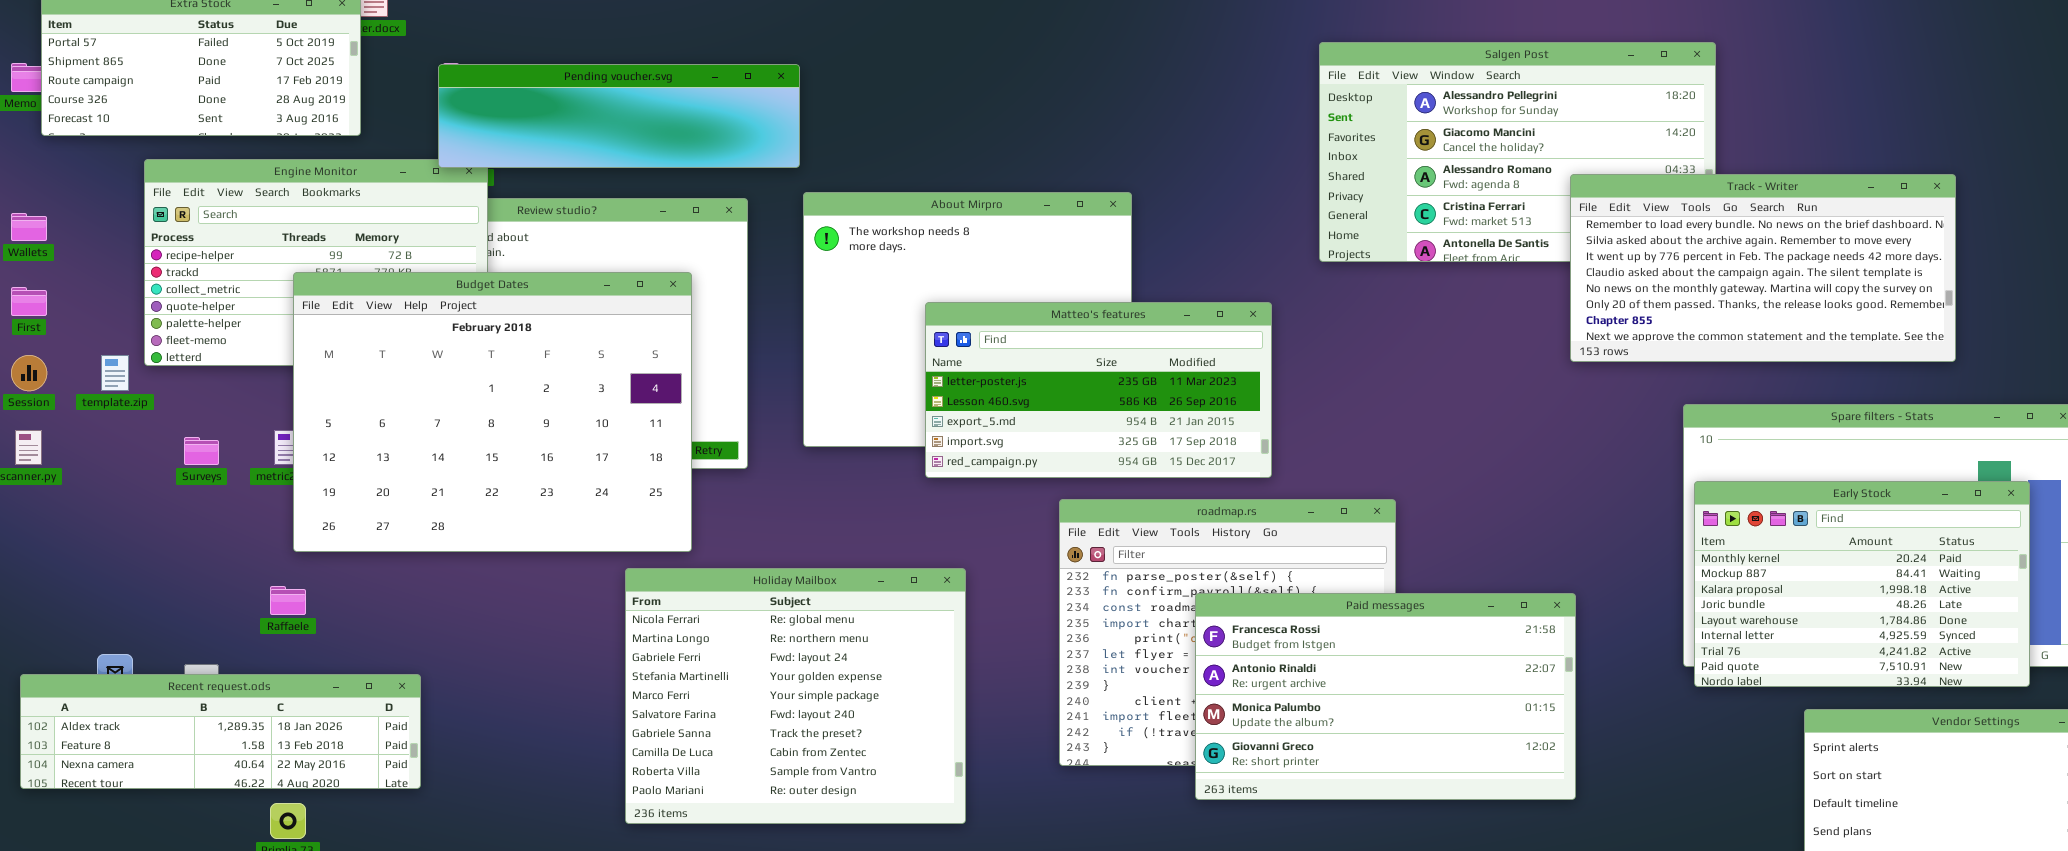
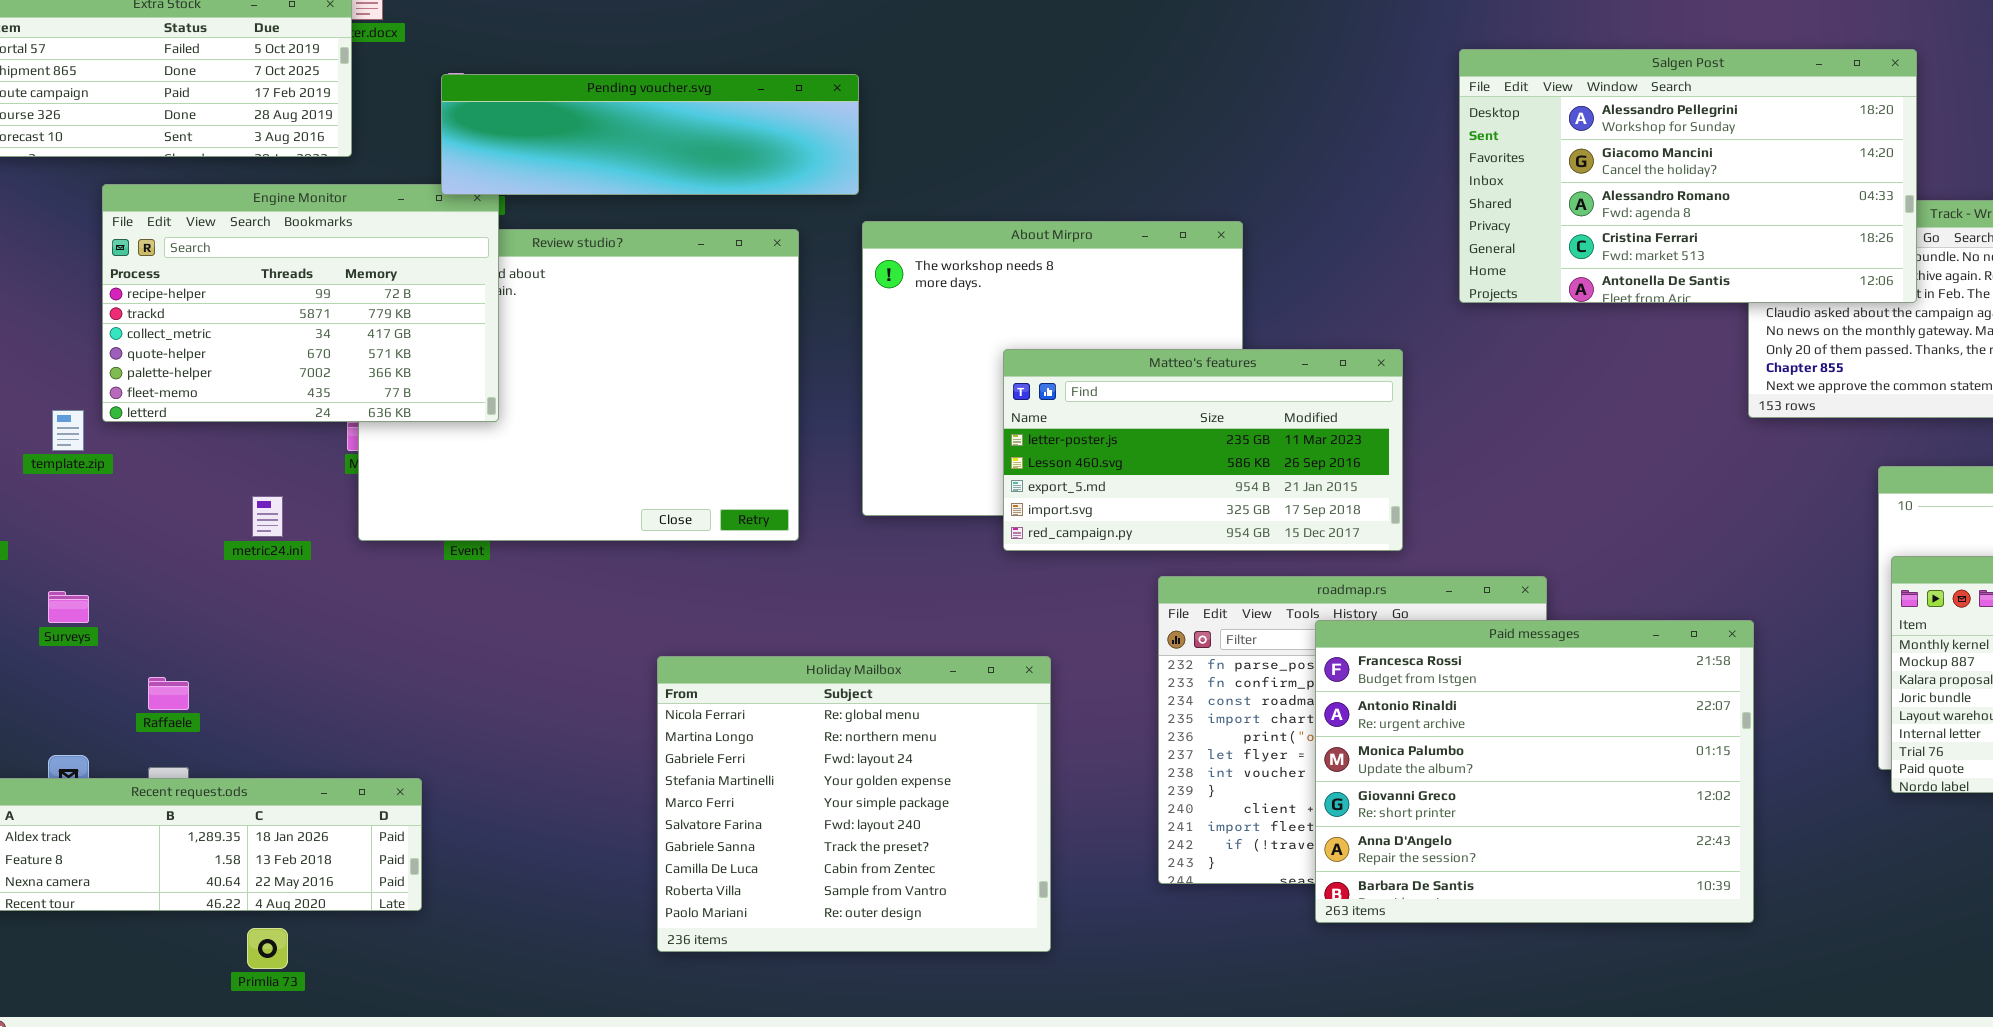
Salgen Post: [1319,42,1716,262] -> [1459,49,1917,303], raised
Budget Dates: [293,272,692,552] -> none, closed
Surveys: [184,437,219,465] -> [48,591,89,623], moved
Raffaele: [270,586,306,615] -> [148,677,189,710], moved
Paid messages: [1195,593,1576,800] -> [1315,620,1754,923], resized

